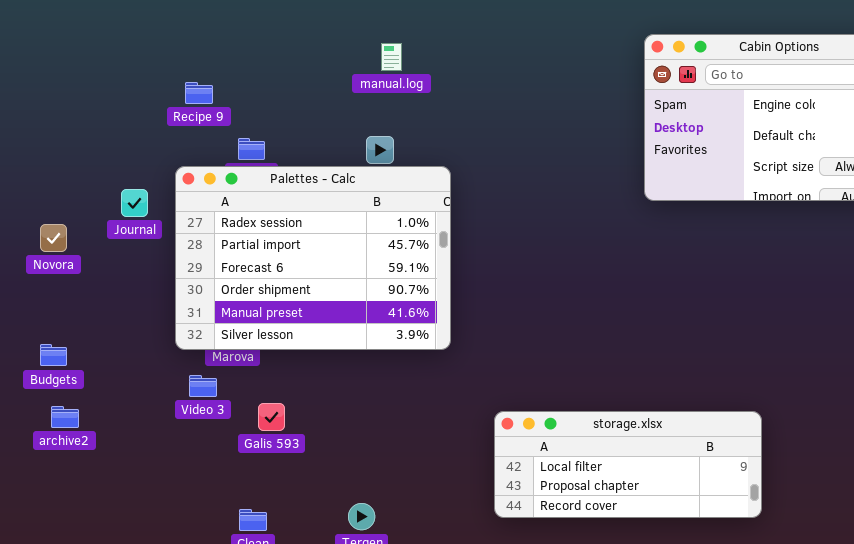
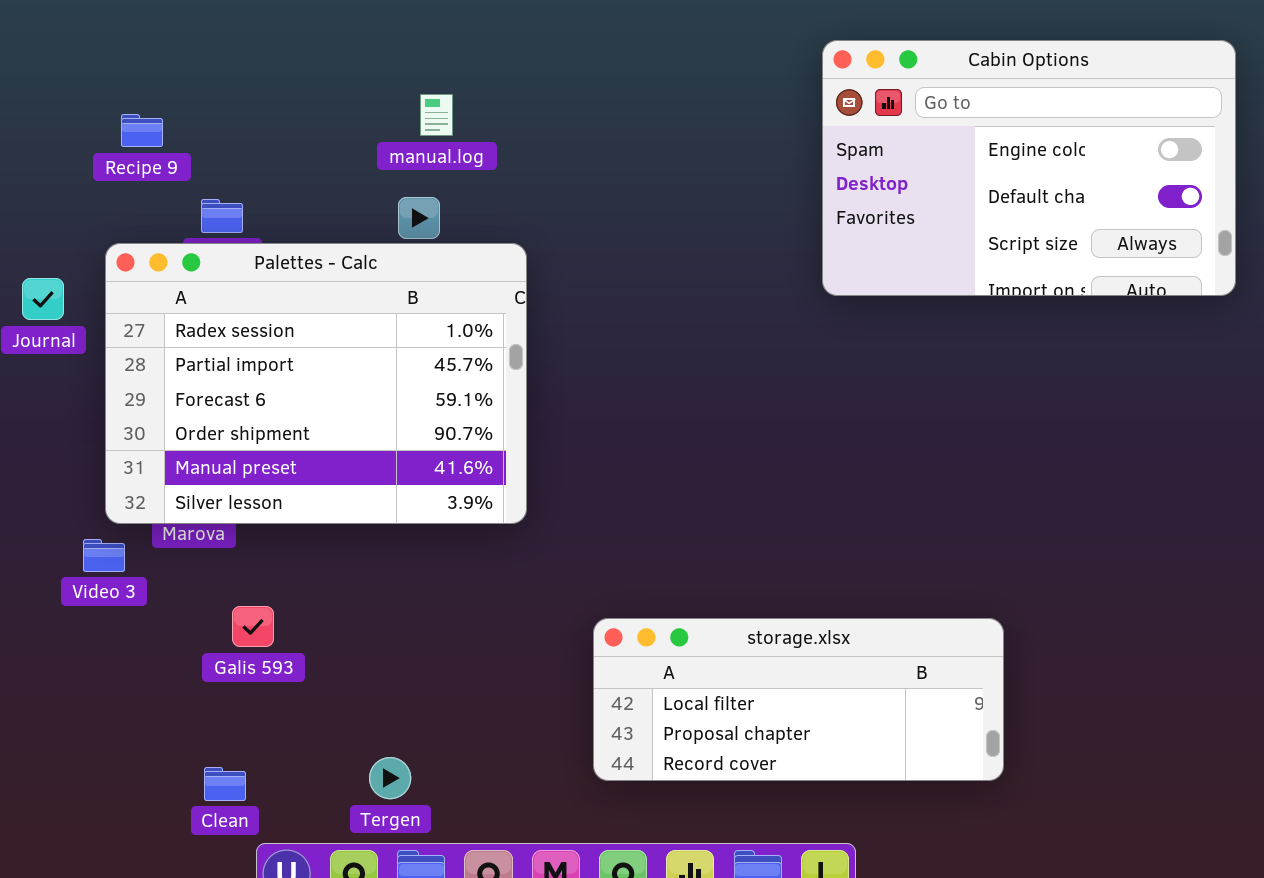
manual.log: [381,43,402,71] -> [420,94,453,136], moved
Video 3: [189,375,217,397] -> [83,539,125,572], moved

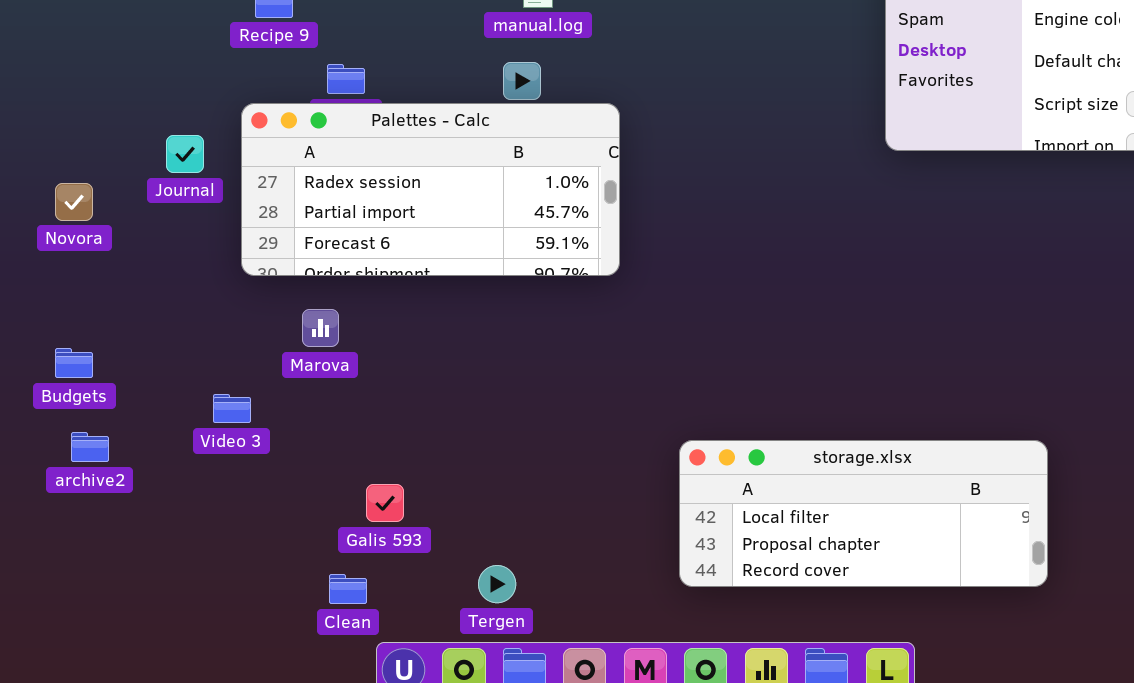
Palettes - Calc: [105,243,527,524] -> [241,103,620,276], resized
Video 3: [83,539,125,572] -> [213,394,251,423], moved
Galis 593: [232,606,274,647] -> [366,484,404,522], moved

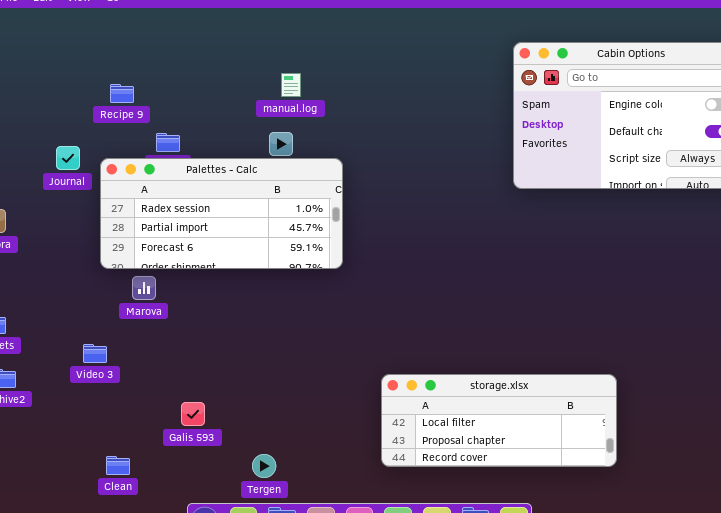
Journal: [166,135,204,173] -> [56,146,80,170], moved
Marova: [302,309,339,347] -> [132,276,156,300], moved
Clean: [329,574,367,604] -> [106,456,130,475], moved

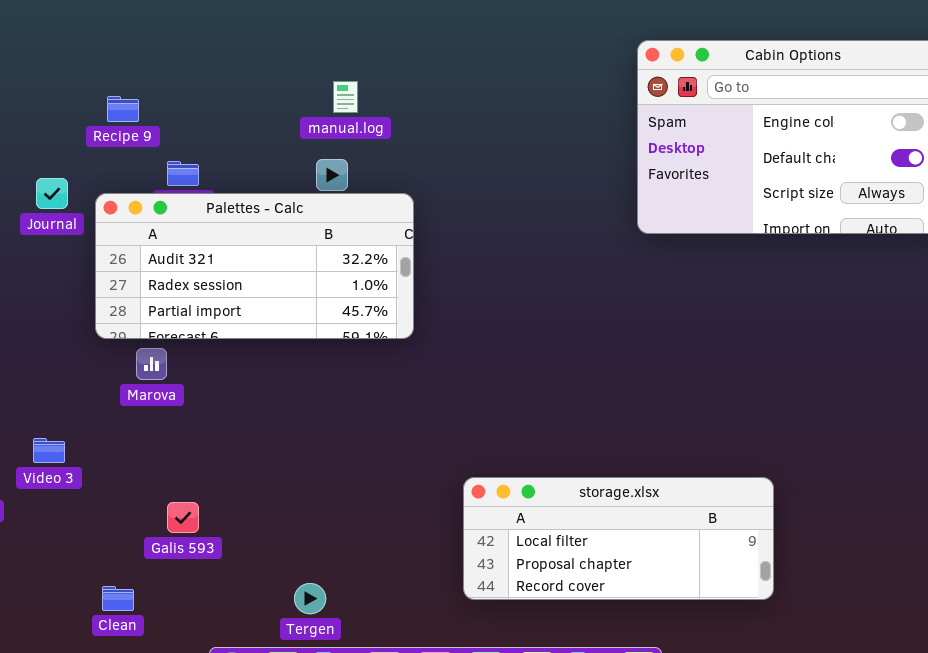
Palettes - Calc: [100,158,343,269] -> [95,193,414,339], scrolled up 1 row
Video 3: [83,344,107,363] -> [33,438,65,463], moved
Galis 593: [181,402,205,426] -> [167,502,199,533], moved

